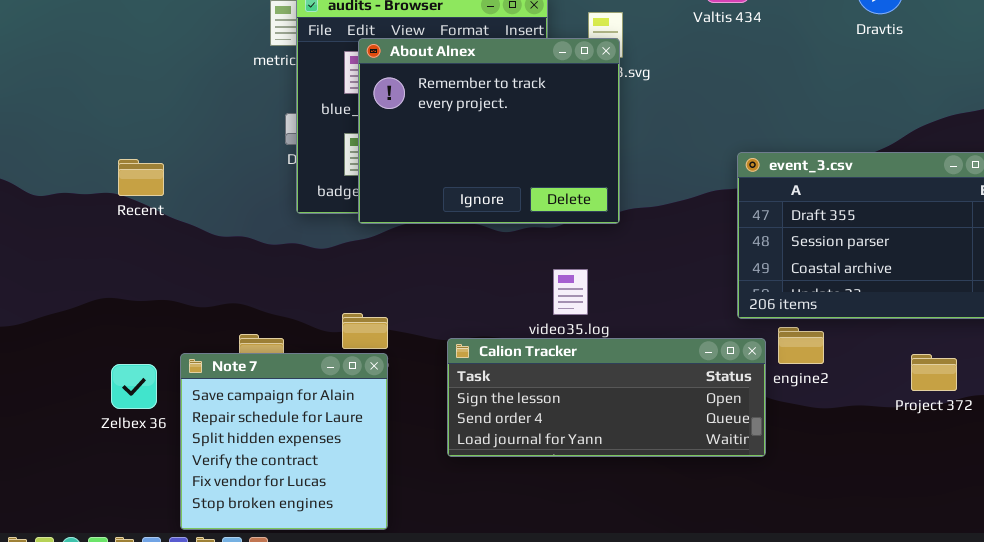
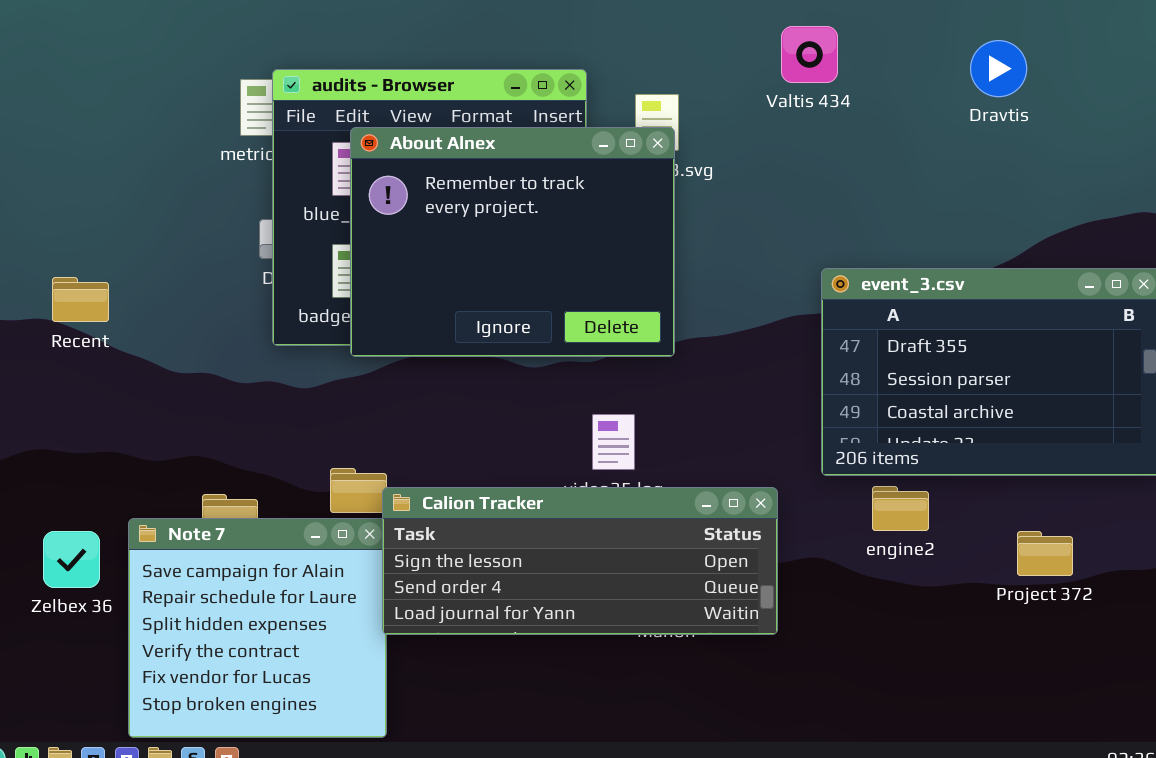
Calion Tracker: [447,338,766,457] -> [382,487,778,635], moved
Project 372: [911,354,957,391] -> [1017,531,1073,576], moved

